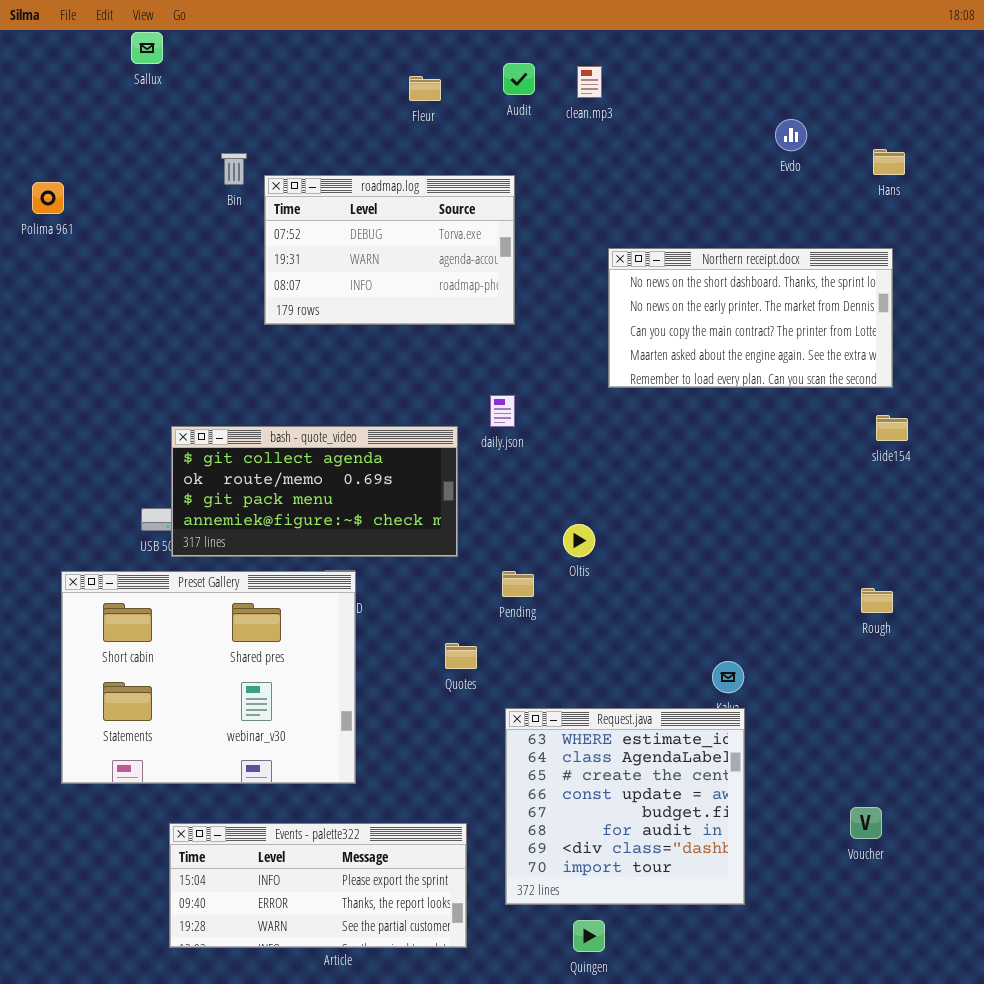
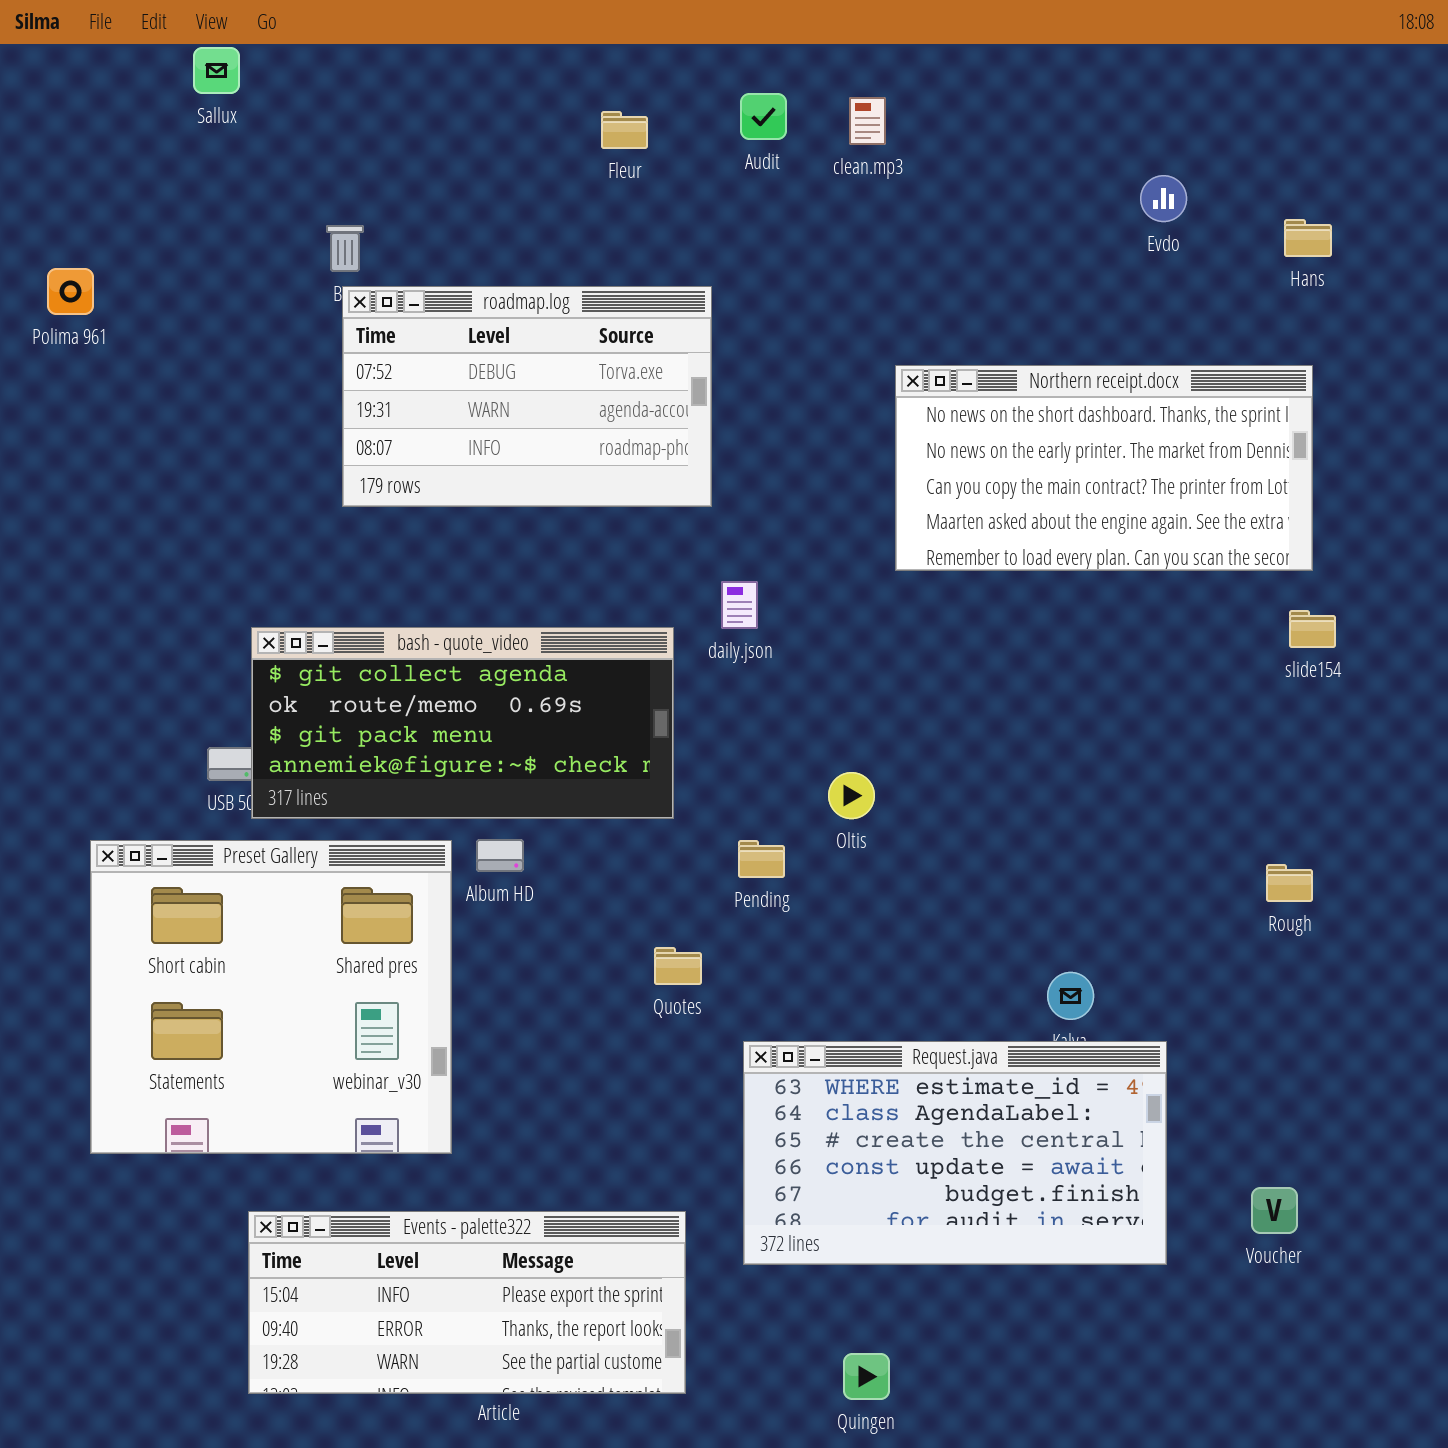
roadmap.log: [264,175,515,325] -> [342,286,712,507], moved
Preset Gallery: [61,571,356,784] -> [90,840,452,1154], resized
Request.java: [505,708,745,905] -> [743,1041,1167,1265], resized

